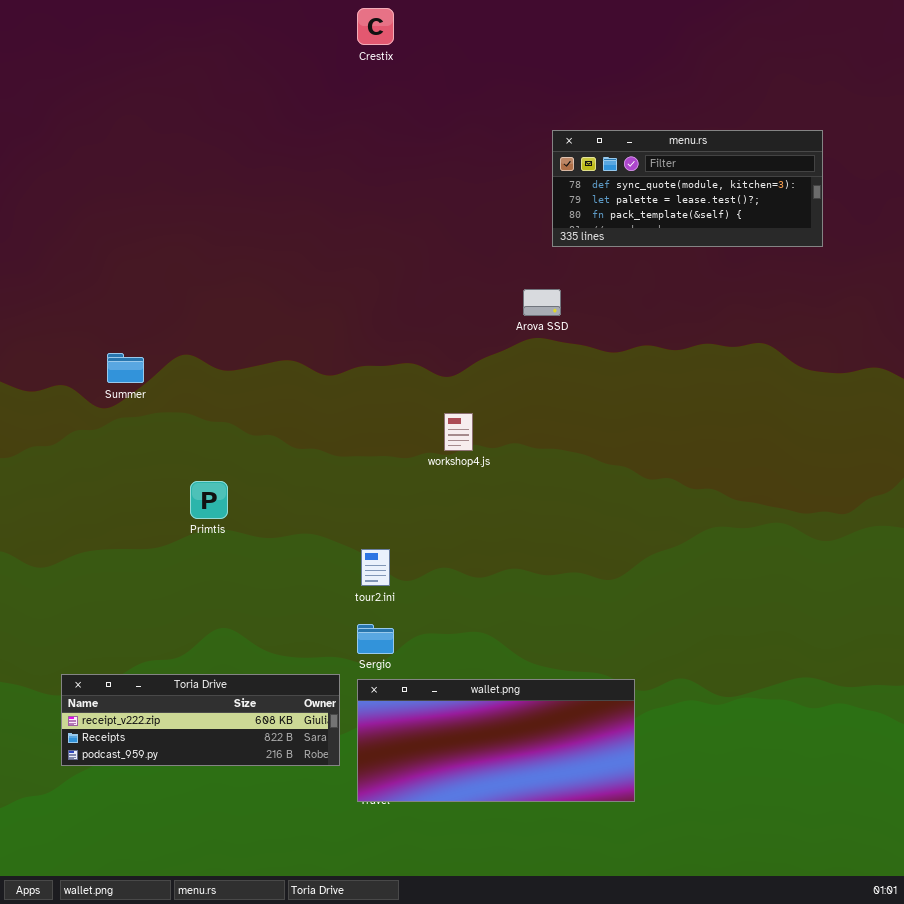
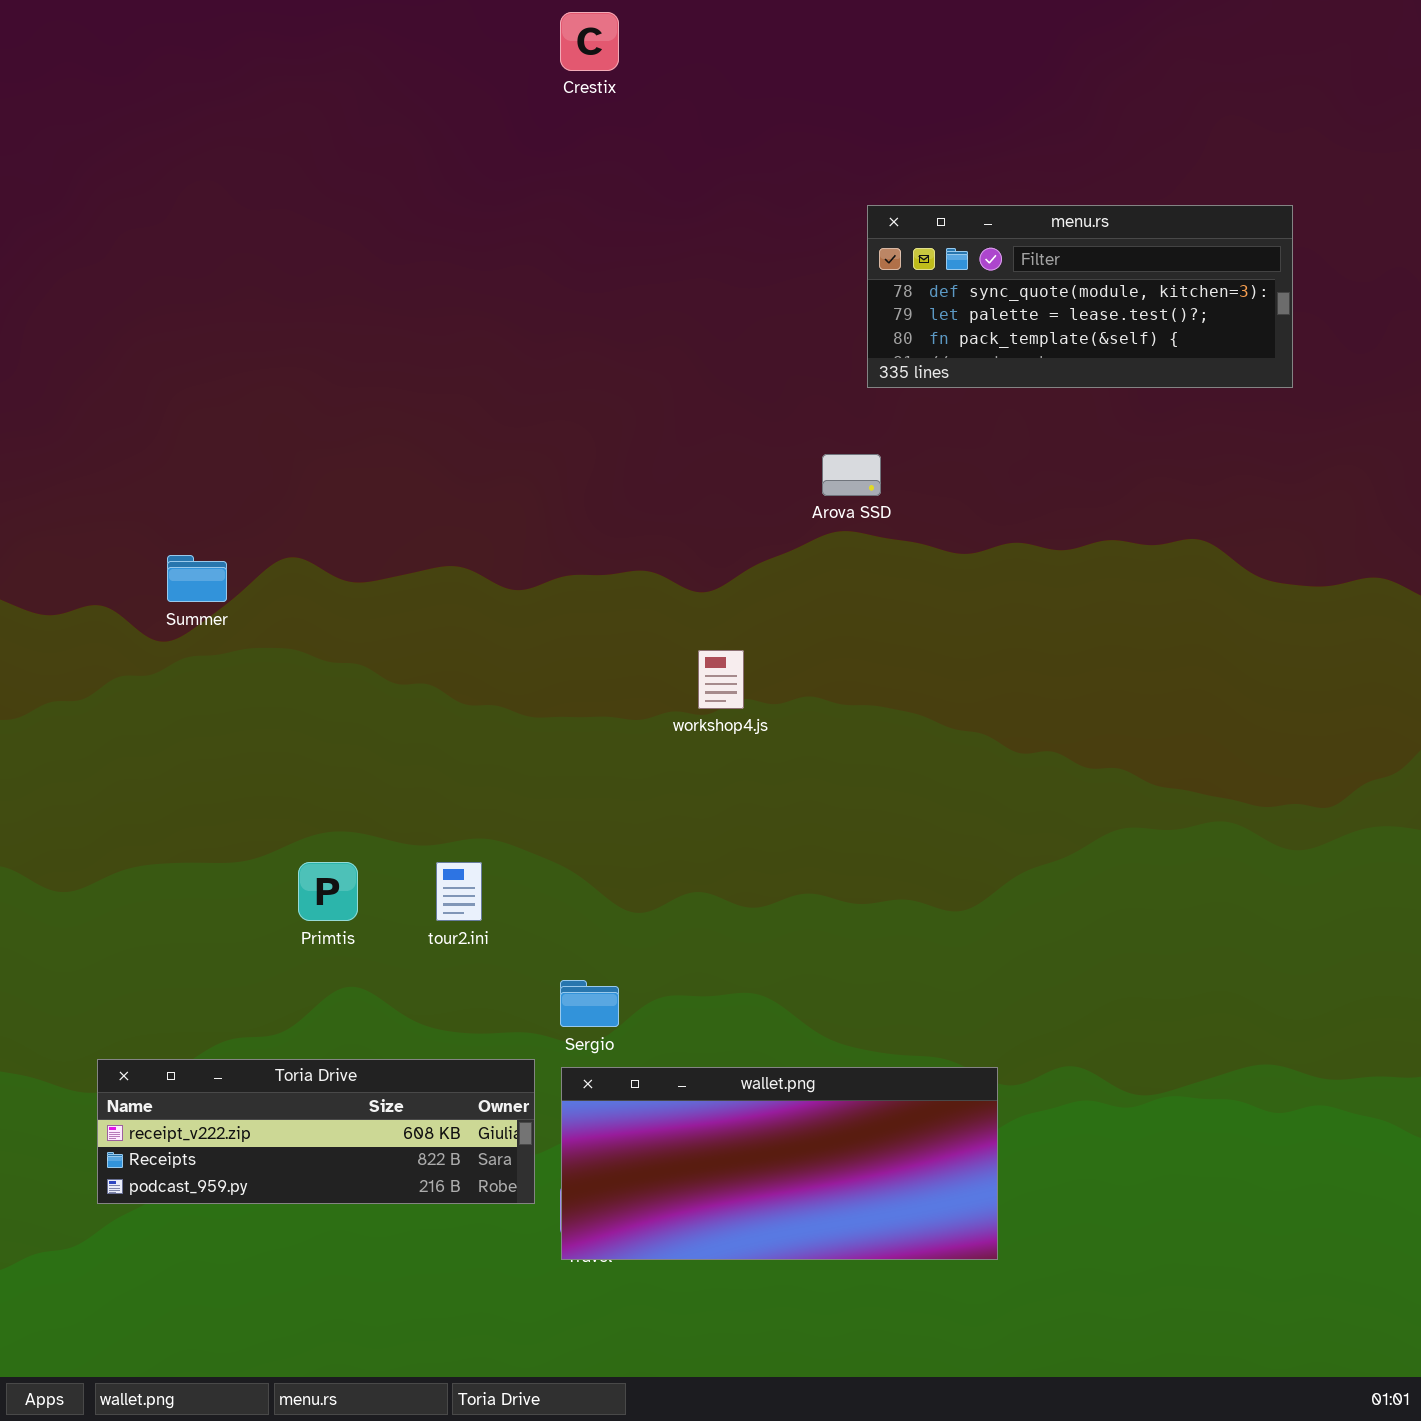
Primtis: [190,481,228,519] -> [298,862,358,921], moved
tour2.ini: [361,549,390,586] -> [436,862,482,921], moved

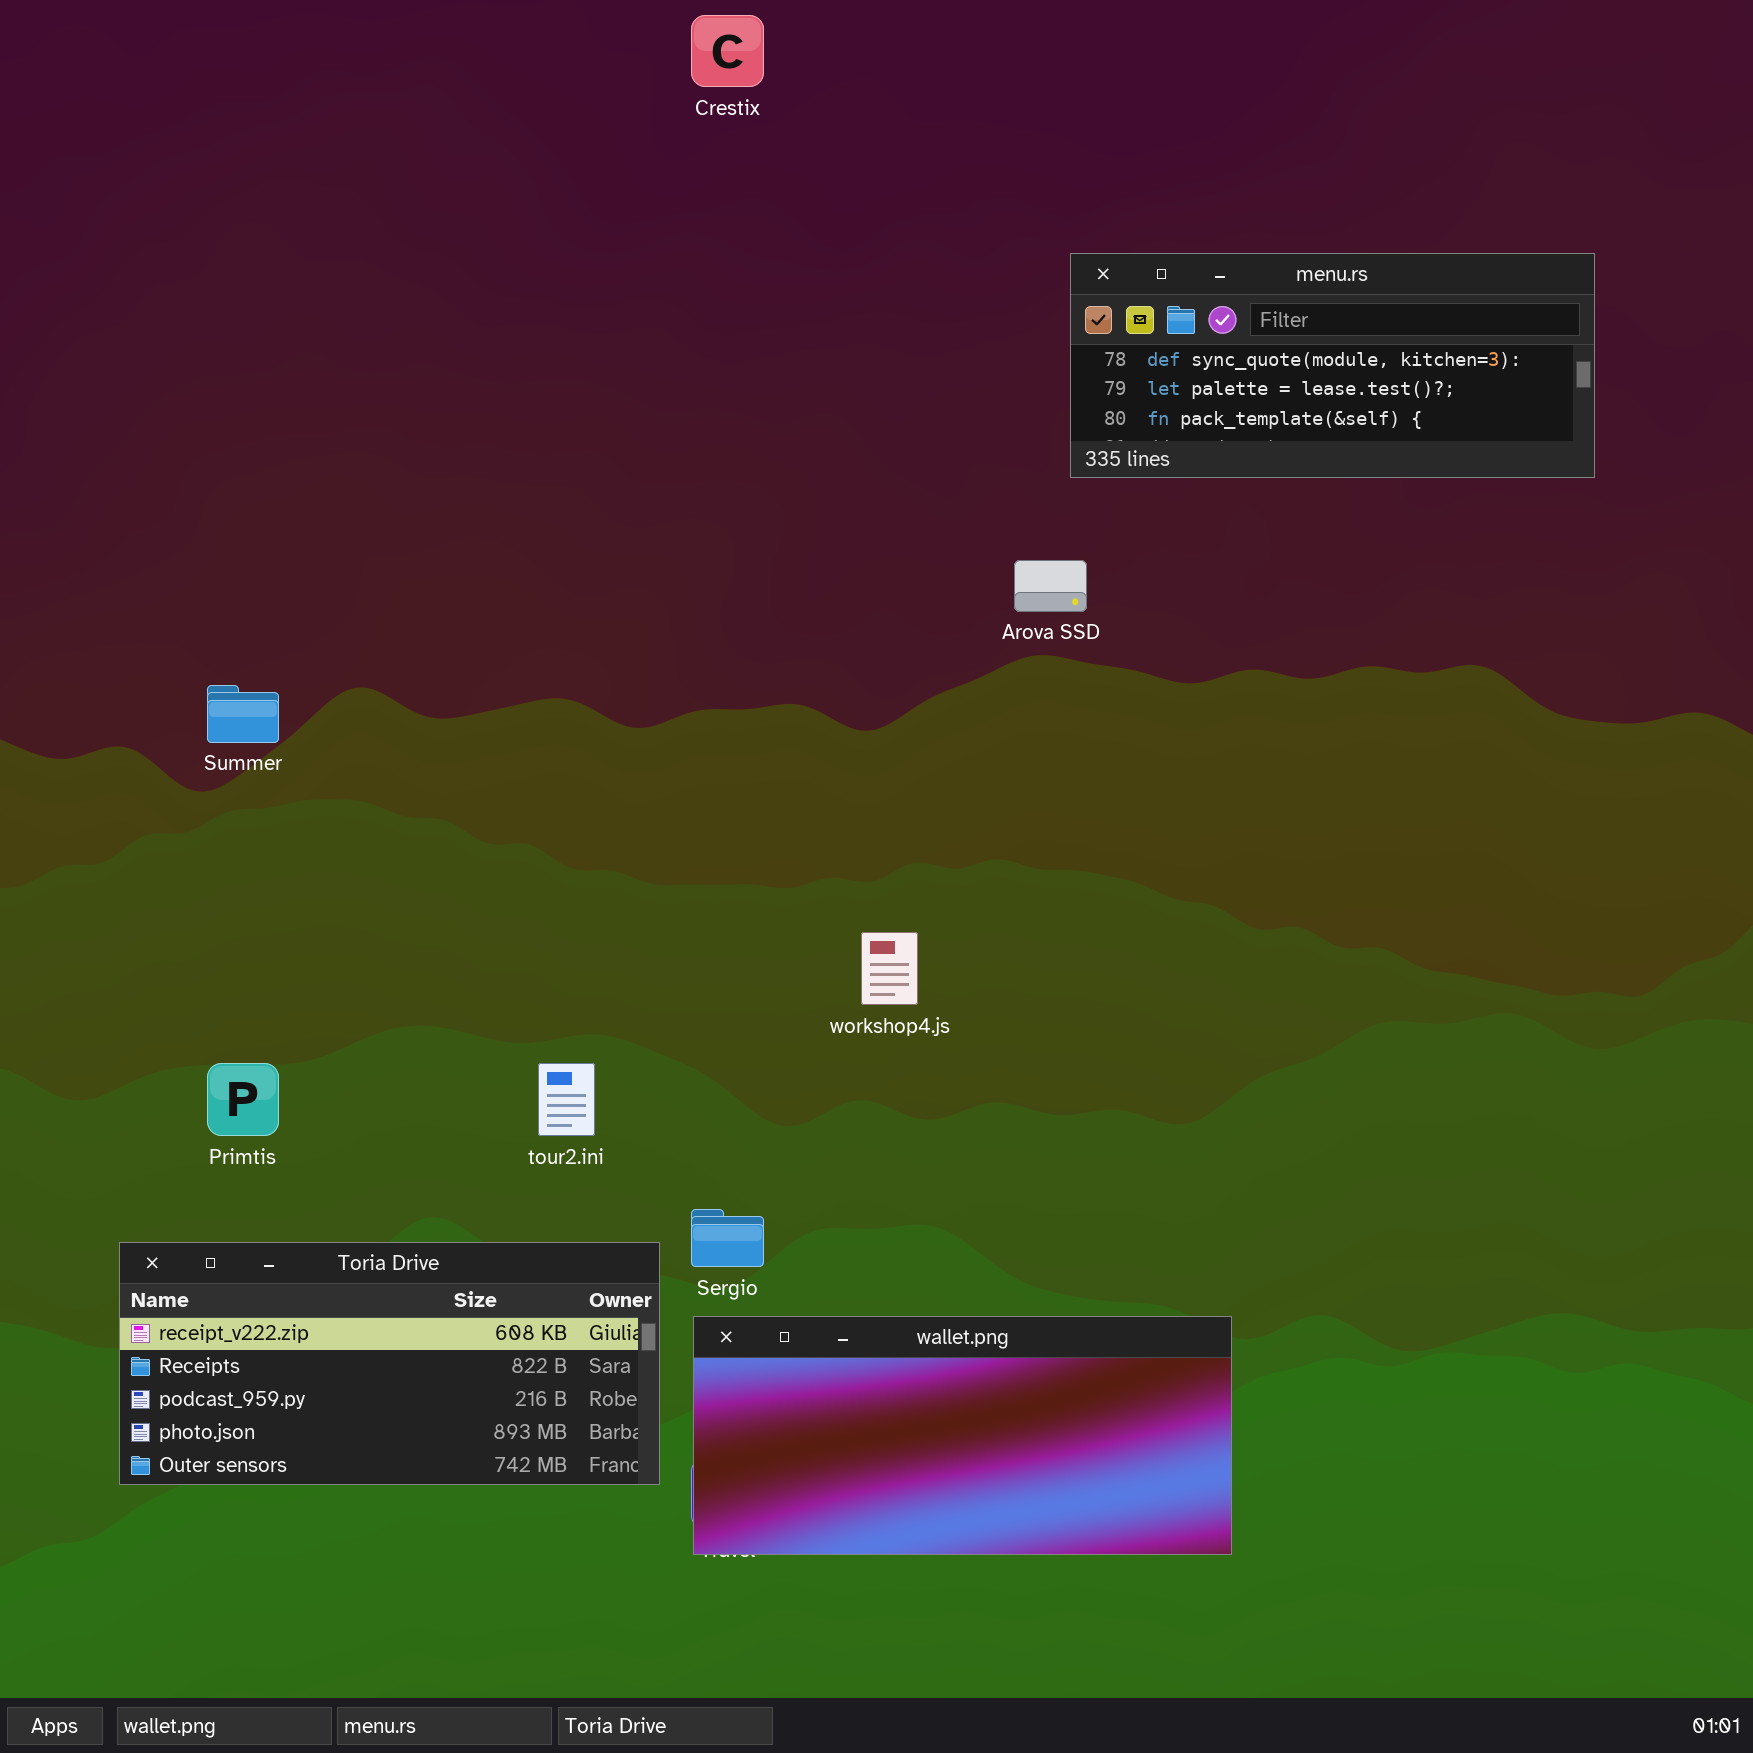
workshop4.js: [698,650,744,709] -> [861,932,918,1005], moved
Primtis: [298,862,358,921] -> [207,1063,279,1136], moved
Toria Drive: [97,1059,535,1204] -> [119,1242,660,1485], resized

